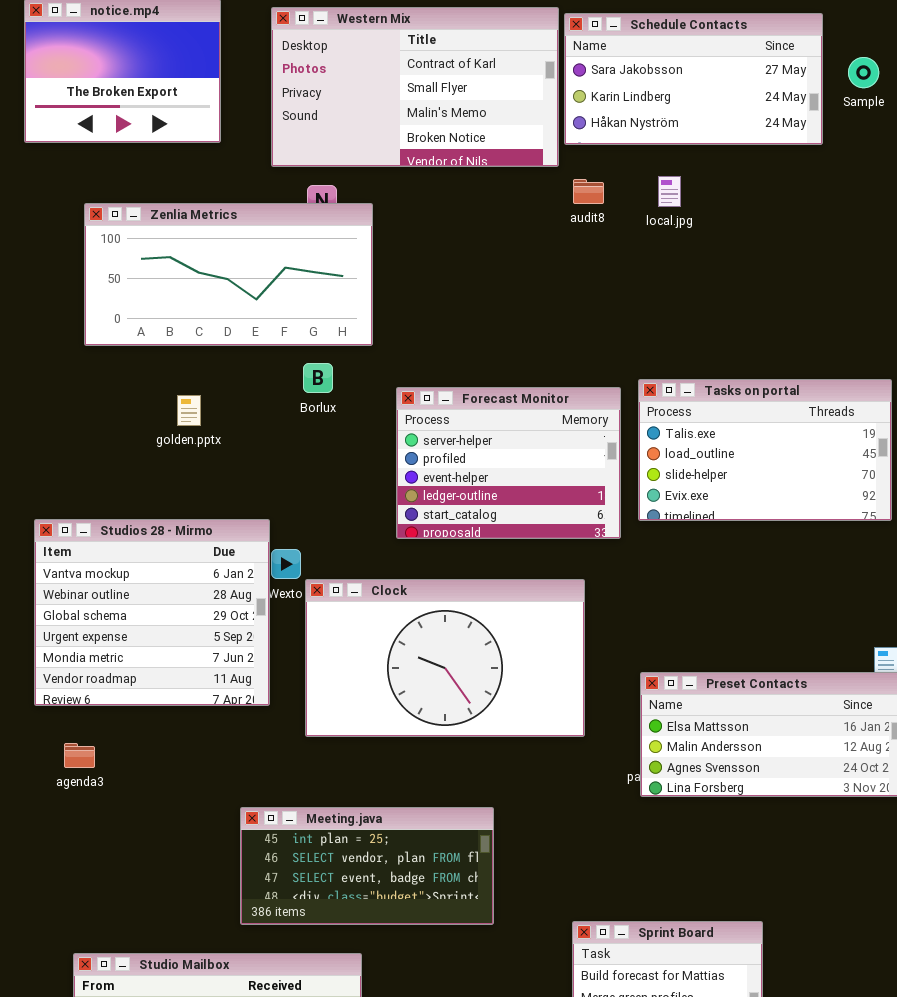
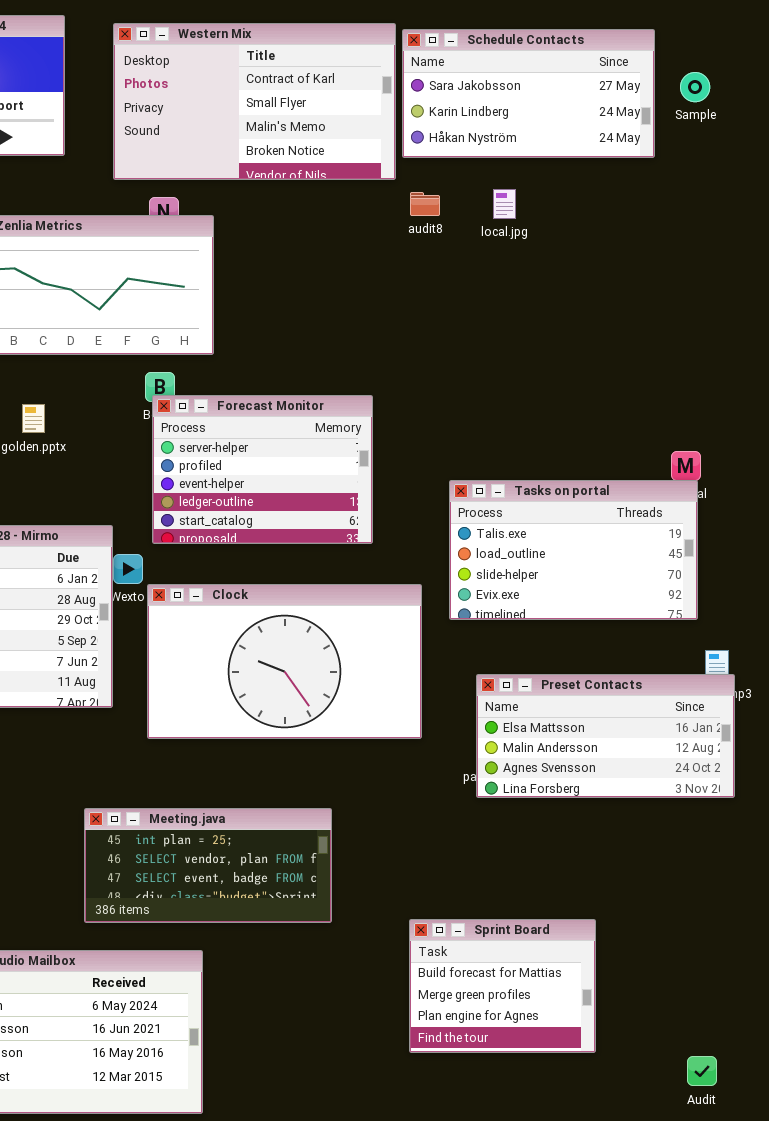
Tasks on portal: [638,379,892,521] -> [449,480,698,620], moved
Forecast Monitor: [396,387,621,539] -> [152,395,373,544], moved

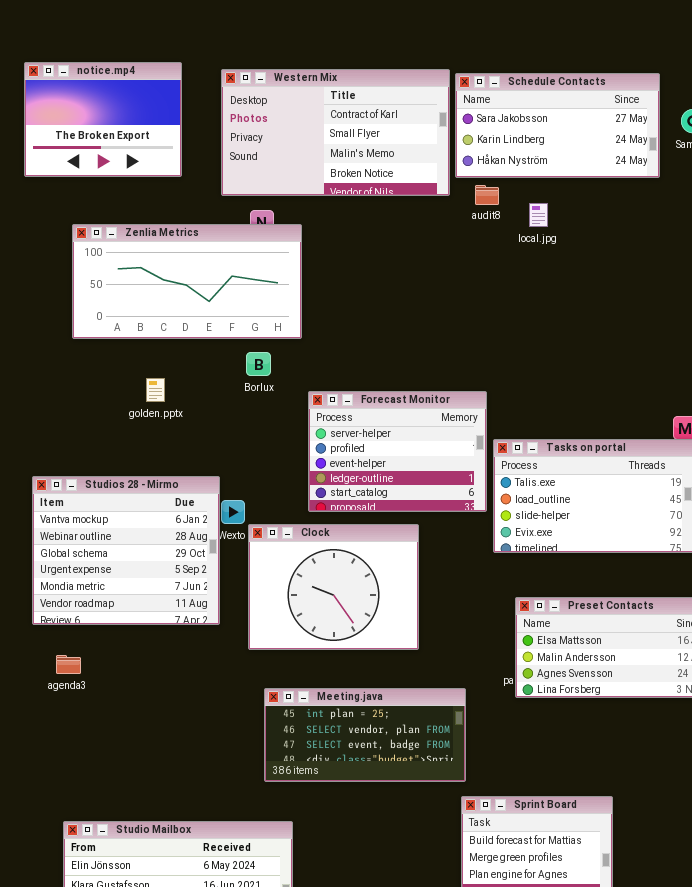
audit8: [410,192,440,216] -> [475,185,499,205], moved
Forecast Monitor: [152,395,373,544] -> [308,391,487,512], moved
Clock: [147,584,422,739] -> [248,524,419,650], resized
Meeting.java: [84,808,332,923] -> [264,688,466,782], moved

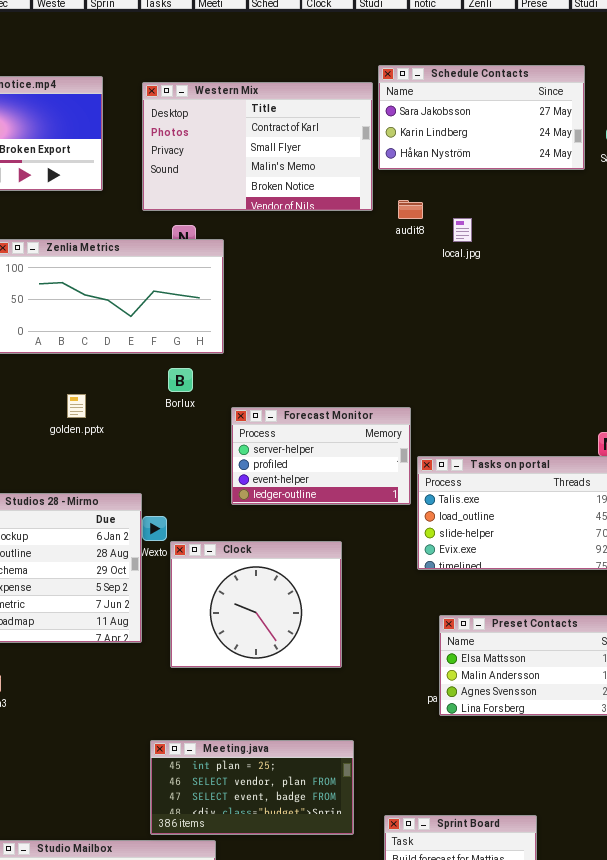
Schedule Contacts: [455,73,660,178] -> [378,65,585,170], moved
Forecast Monitor: [308,391,487,512] -> [231,407,411,505], resized
Meeting.java: [264,688,466,782] -> [150,740,354,835], moved

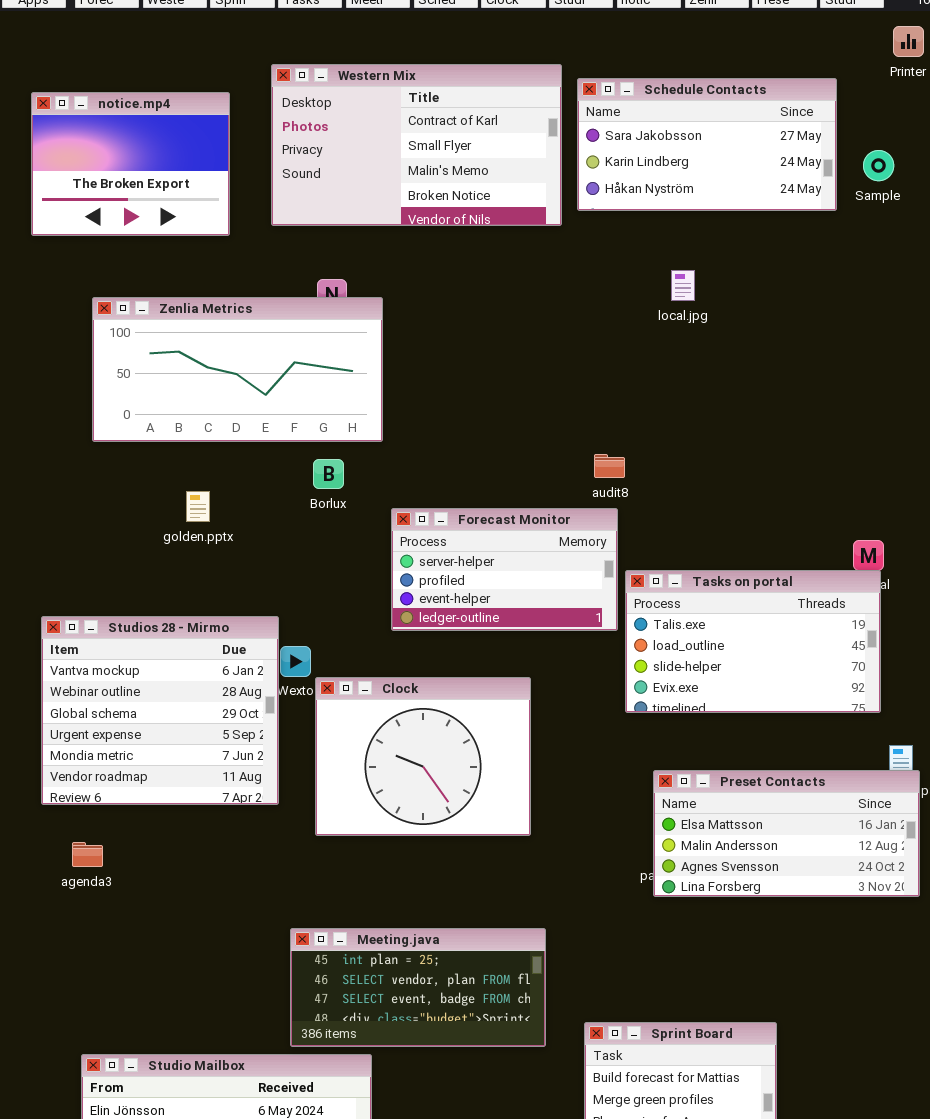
Western Mix: [142,82,373,211] -> [271,64,562,226], moved
audit8: [398,200,423,219] -> [594,454,625,478], moved

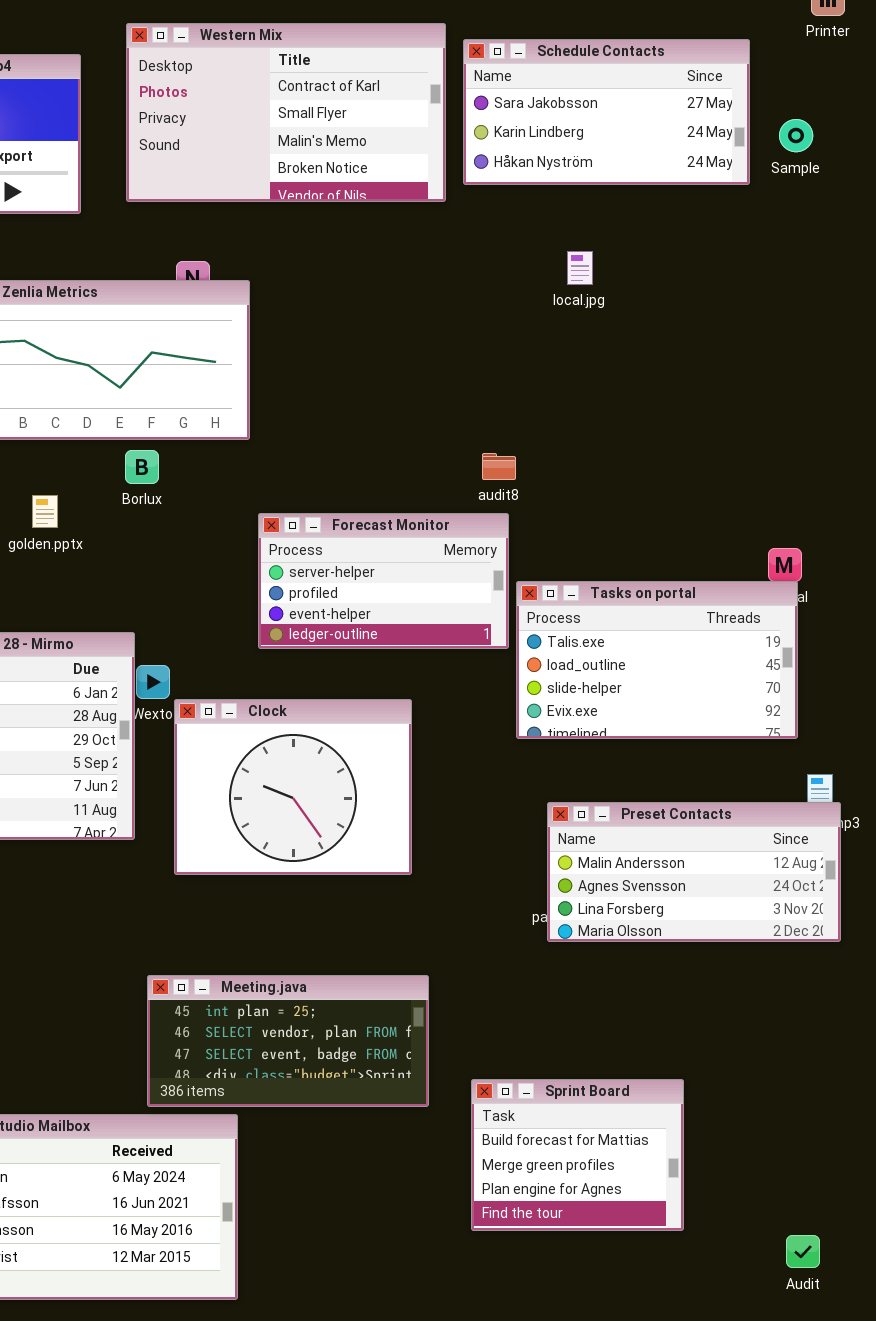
Borlux: [313,459,344,489] -> [125,450,159,484], moved
Preset Contacts: [653,770,920,897] -> [547,802,841,942], scrolled down 1 row

